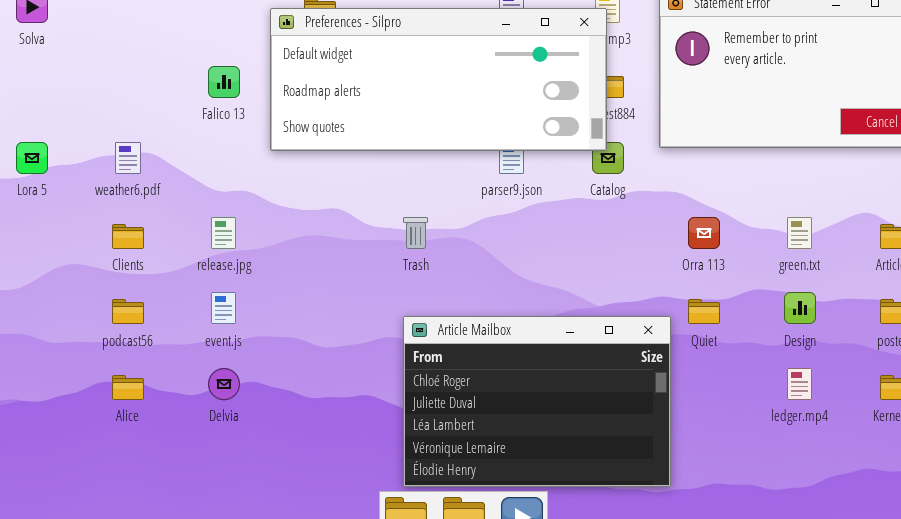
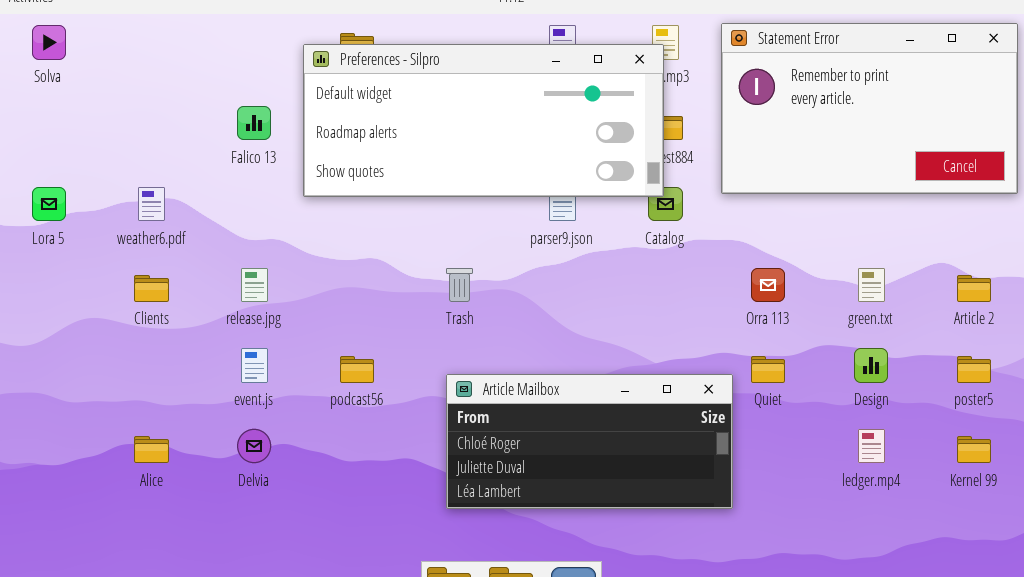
podcast56: [112,299,144,324] -> [340,356,374,383], moved
Article Mailbox: [403,316,671,487] -> [446,374,733,509], resized

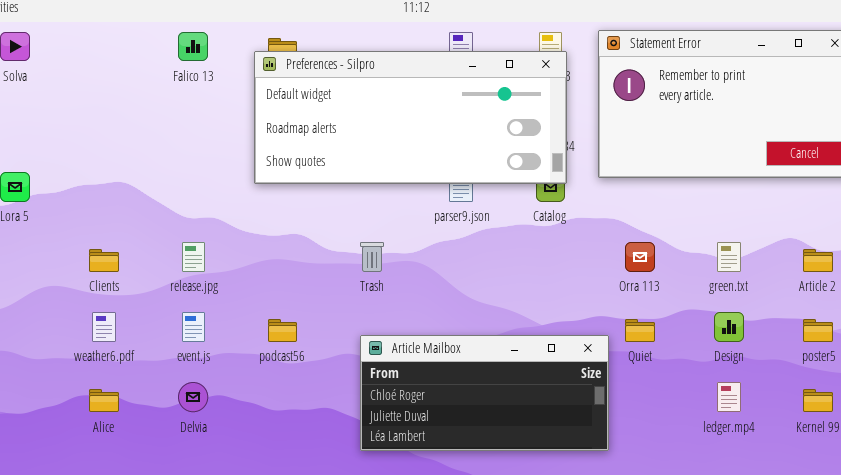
Preferences - Silpro: [303,44,664,197] -> [254,51,567,184], moved
Falico 13: [237,106,271,140] -> [178,32,208,61], moved
weather6.pdf: [138,187,165,221] -> [92,312,116,342], moved

